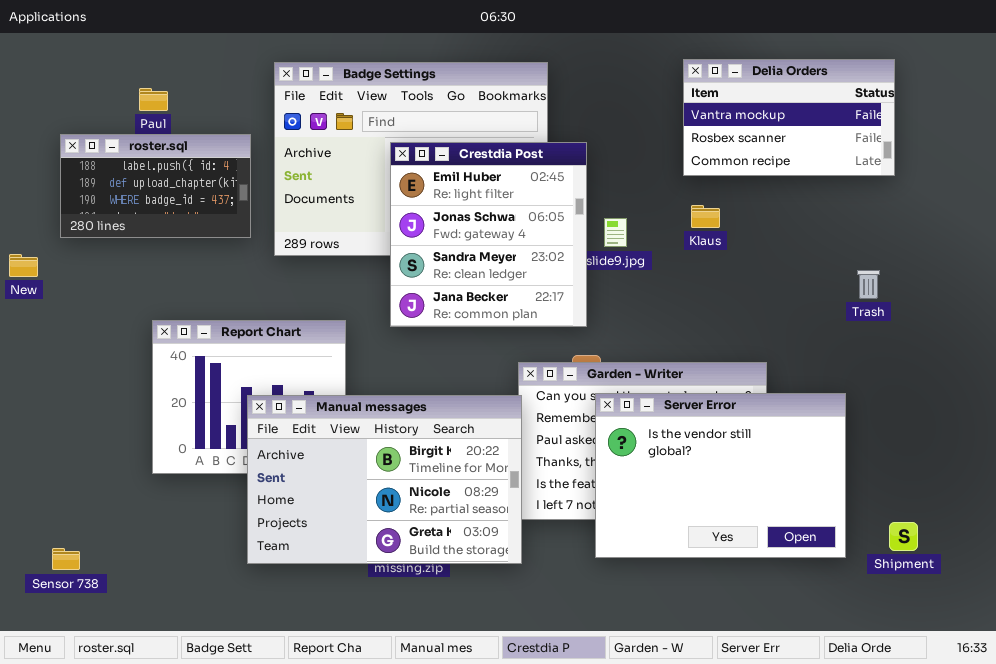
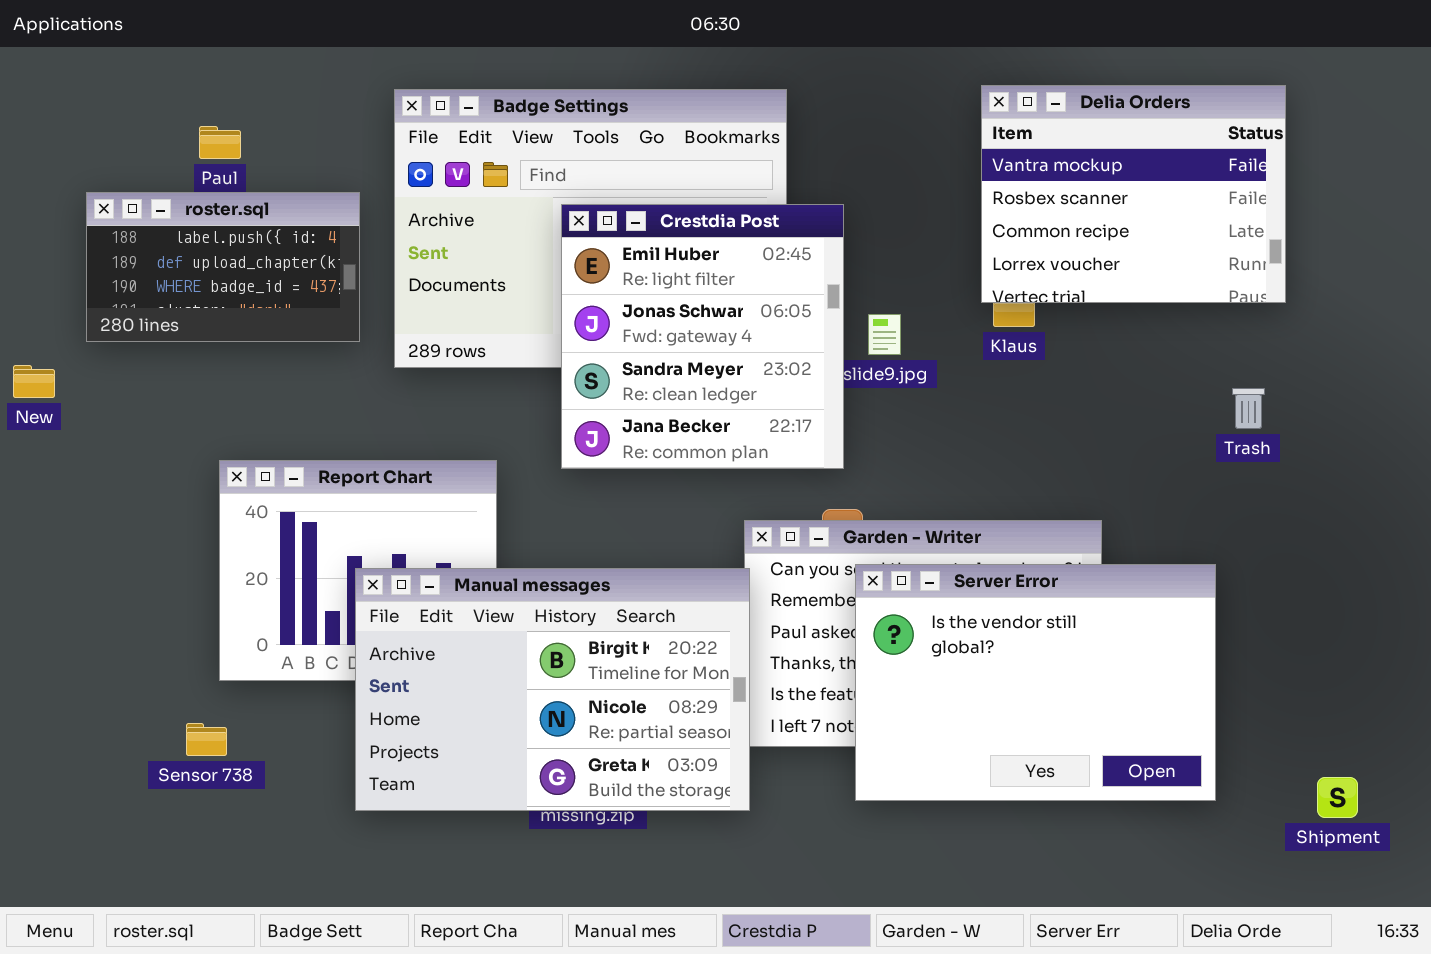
Delia Orders: [683,59,895,176] -> [981,85,1286,303], resized
Shipment: [889,522,918,551] -> [1317,777,1358,818], moved
Sensor 738: [52,548,80,570] -> [186,723,227,756], moved

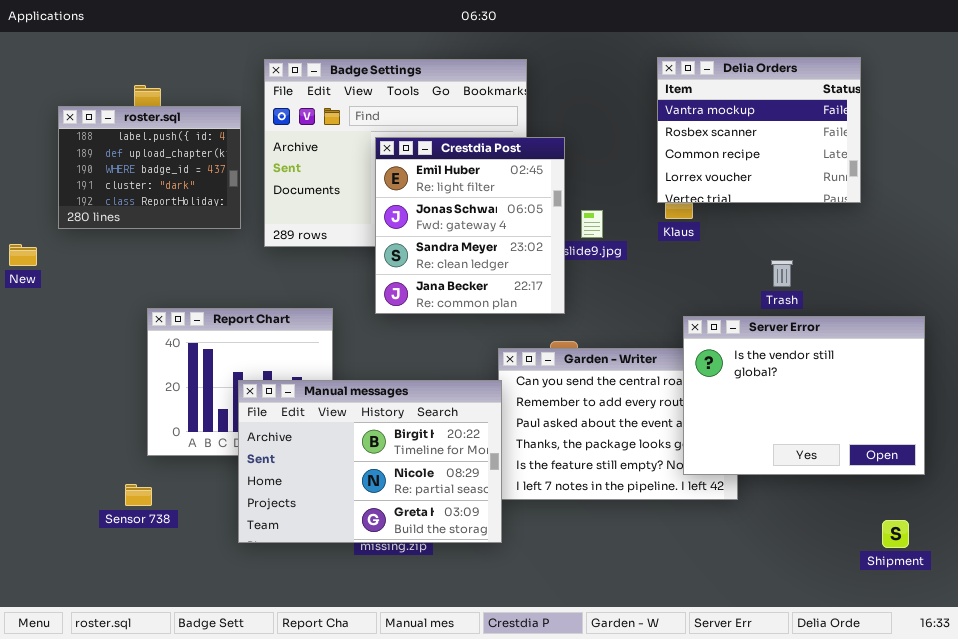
roster.sql: [86,192,360,342] -> [58,106,241,229], resized
Trash: [1232,388,1265,429] -> [771,260,793,287], moved
Server Error: [855,564,1216,801] -> [683,316,925,475], moved

